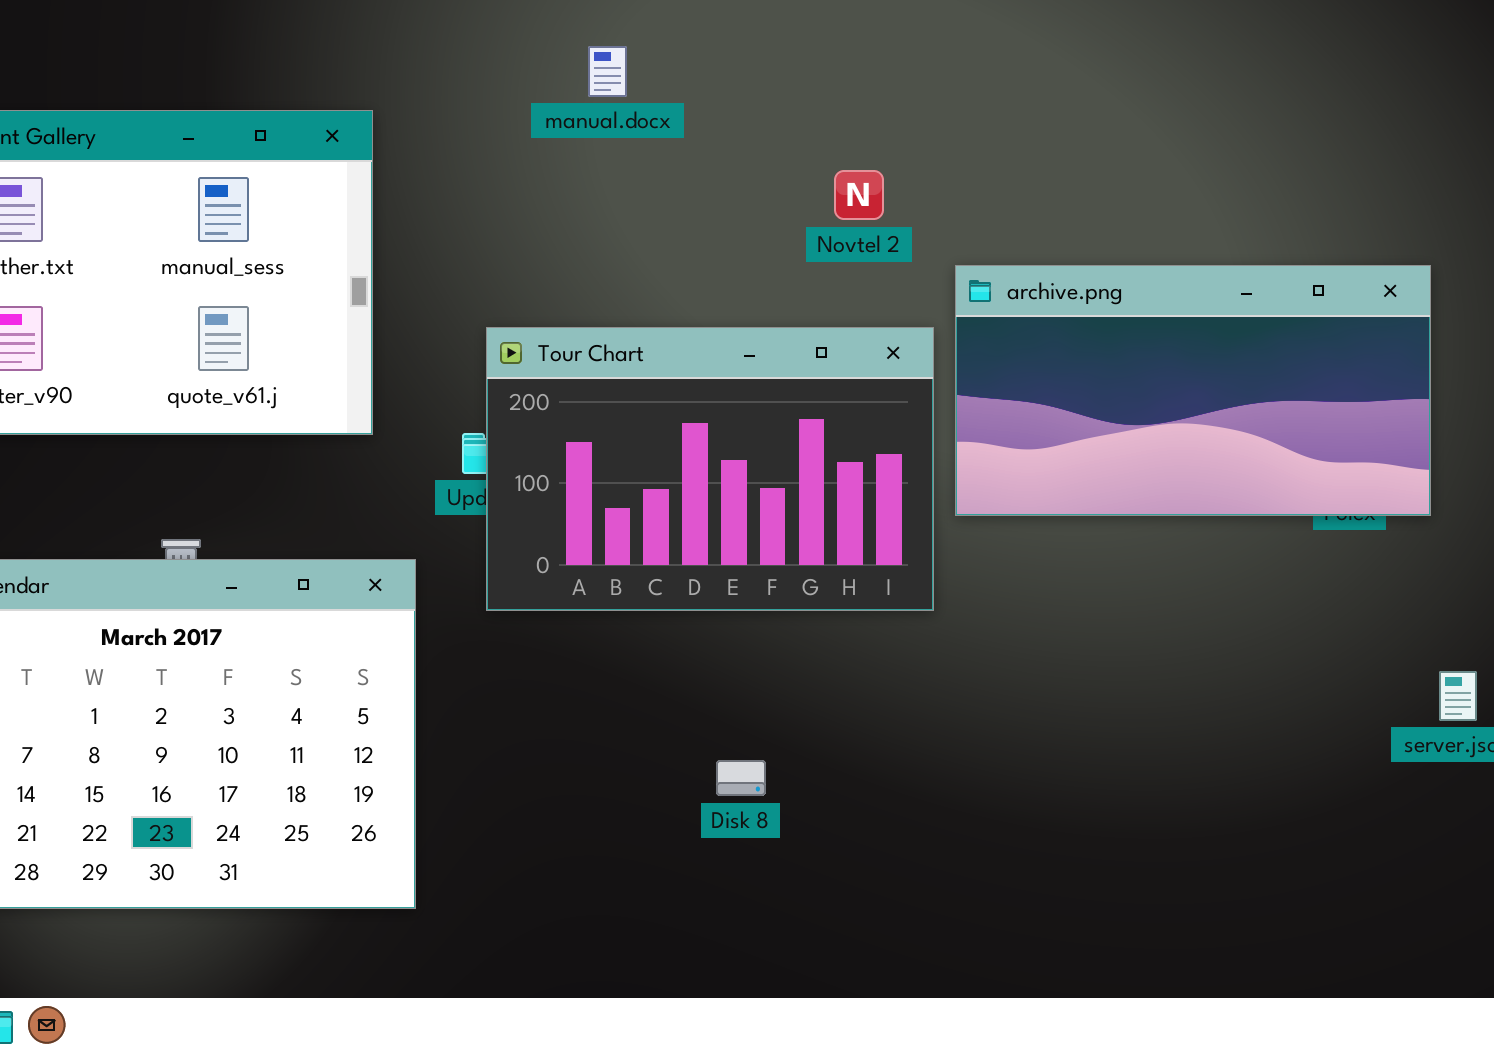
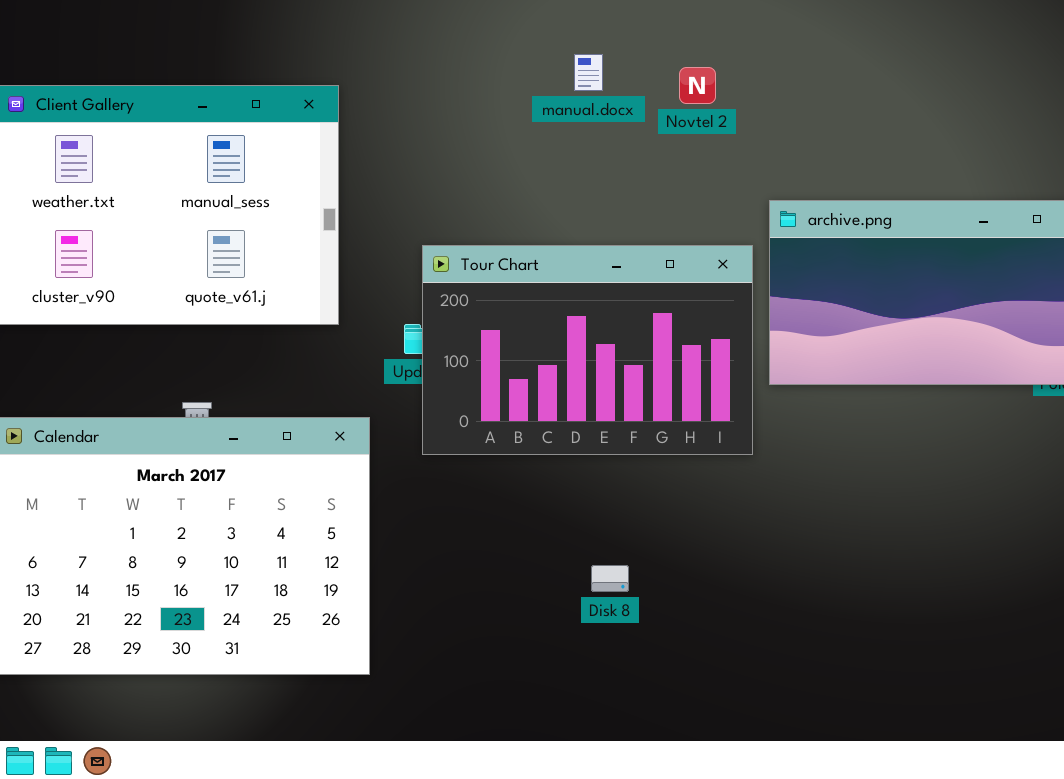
manual.docx: [588,46,627,97] -> [574,54,603,91], moved
Novtel 2: [834,170,884,220] -> [679,67,716,104], moved

